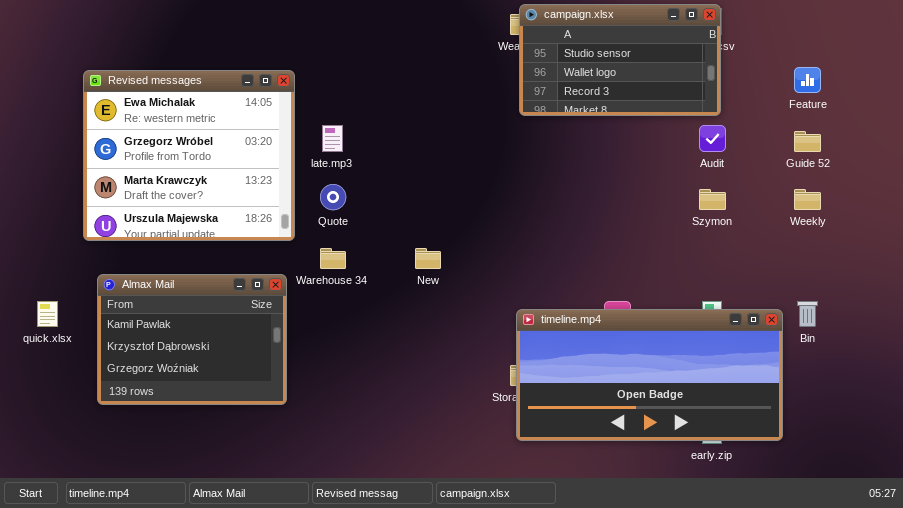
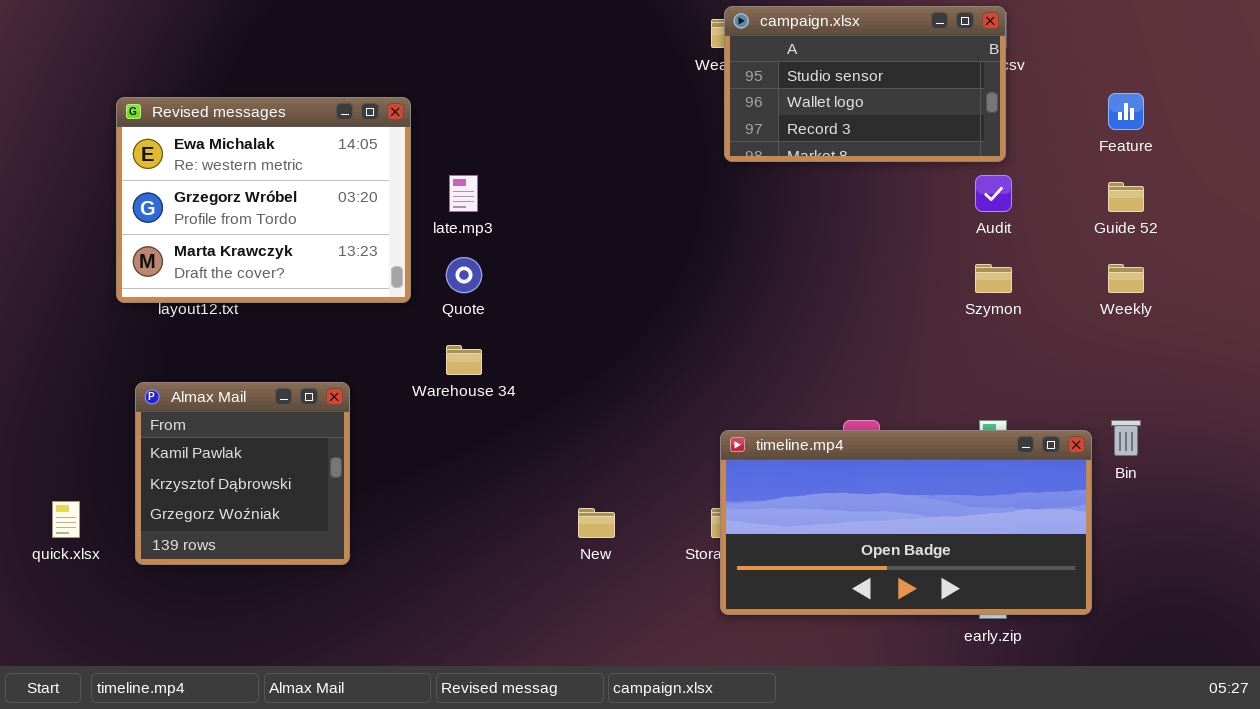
Revised messages: [83,70,295,241] -> [116,97,411,303], resized
New: [415,248,441,269] -> [578,508,615,538], moved
Almax Mail: [97,274,287,405] -> [135,382,350,565], resized
quick.xlsx: [37,301,58,327] -> [52,501,80,538], moved

